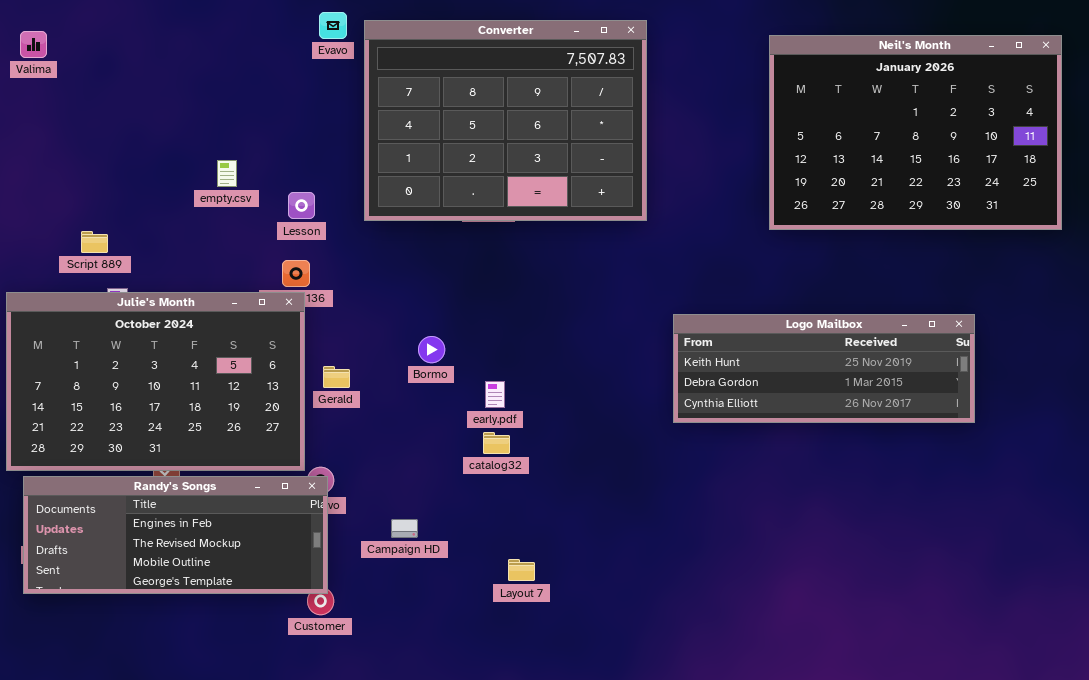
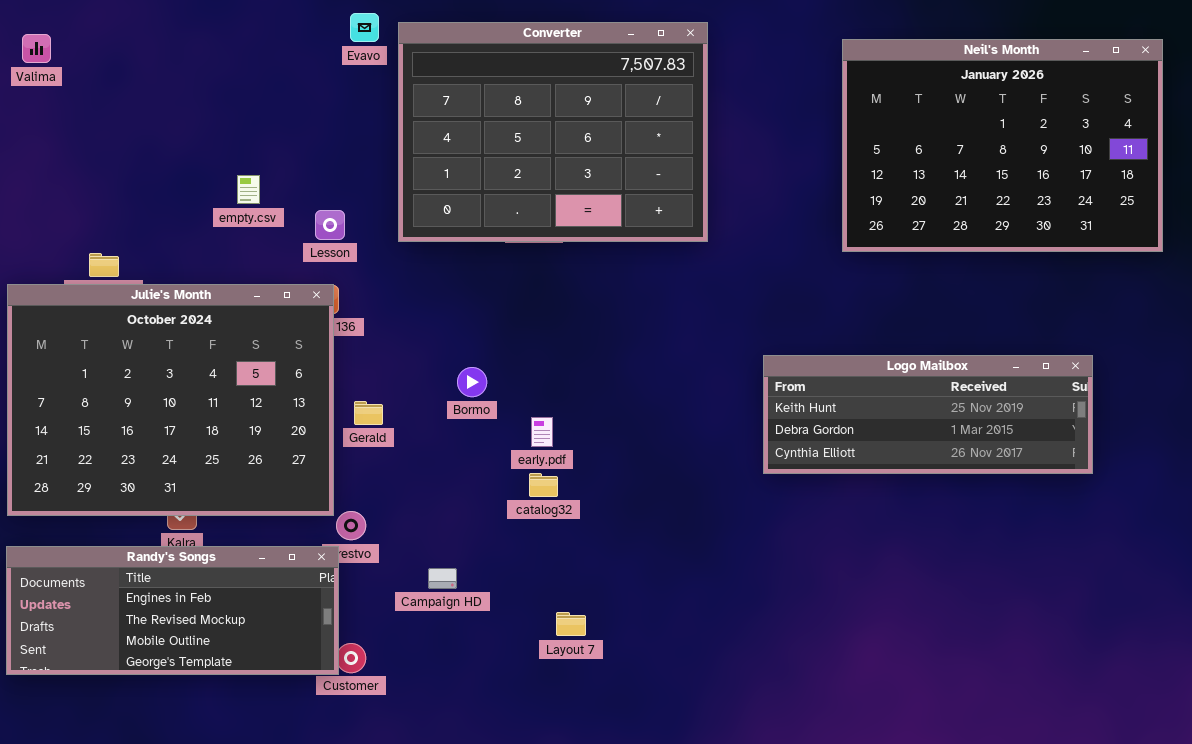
Julie's Month: [6,292,305,471] -> [7,284,334,516], resized
Logo Mailbox: [673,314,975,423] -> [763,355,1093,474], moved
Randy's Songs: [23,476,328,594] -> [6,546,339,675], moved

